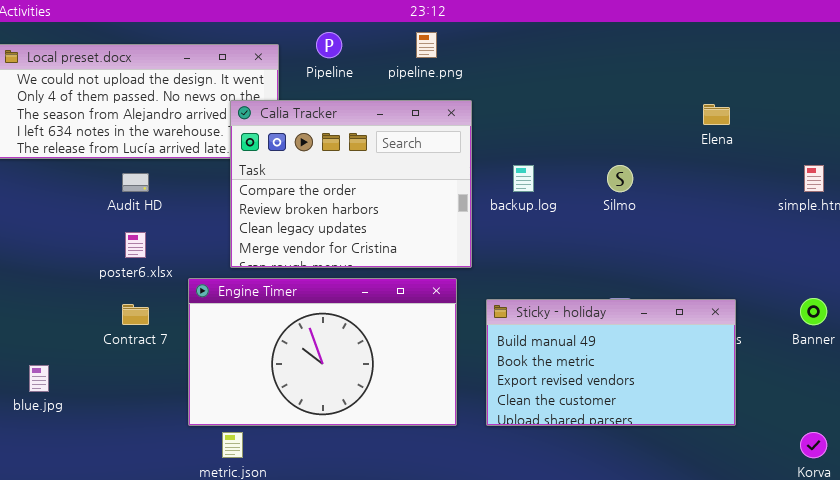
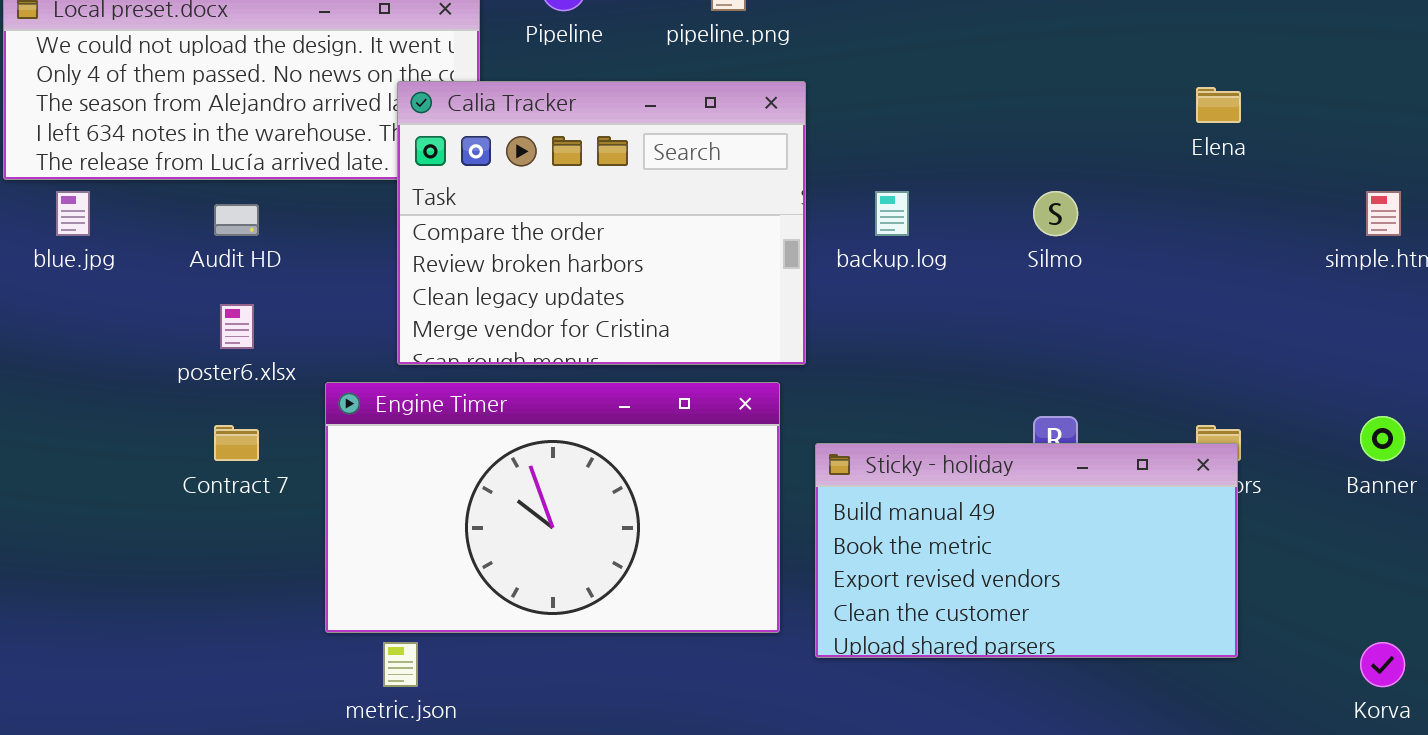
Sticky - holiday: [486,299,736,426] -> [815,443,1238,658], moved
blue.jpg: [29,365,49,392] -> [56,191,90,236], moved

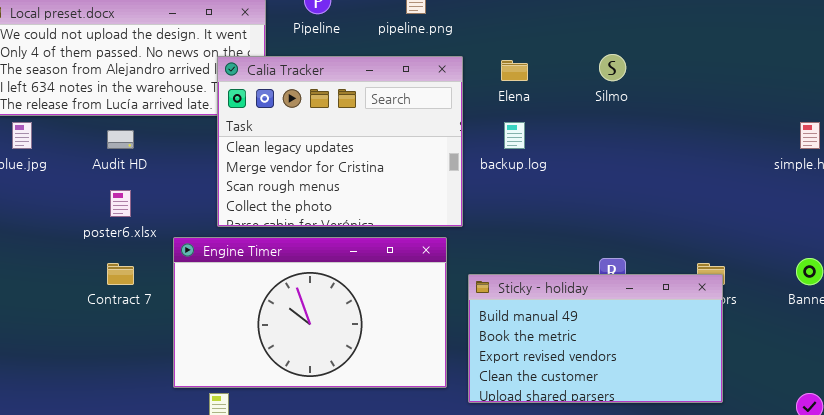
Calia Tracker: [397,81,806,365] -> [217,56,463,227], scrolled down 2 rows
Elena: [1196,87,1241,123] -> [501,60,528,81], moved
Silmo: [1033,191,1078,236] -> [599,54,626,81], moved

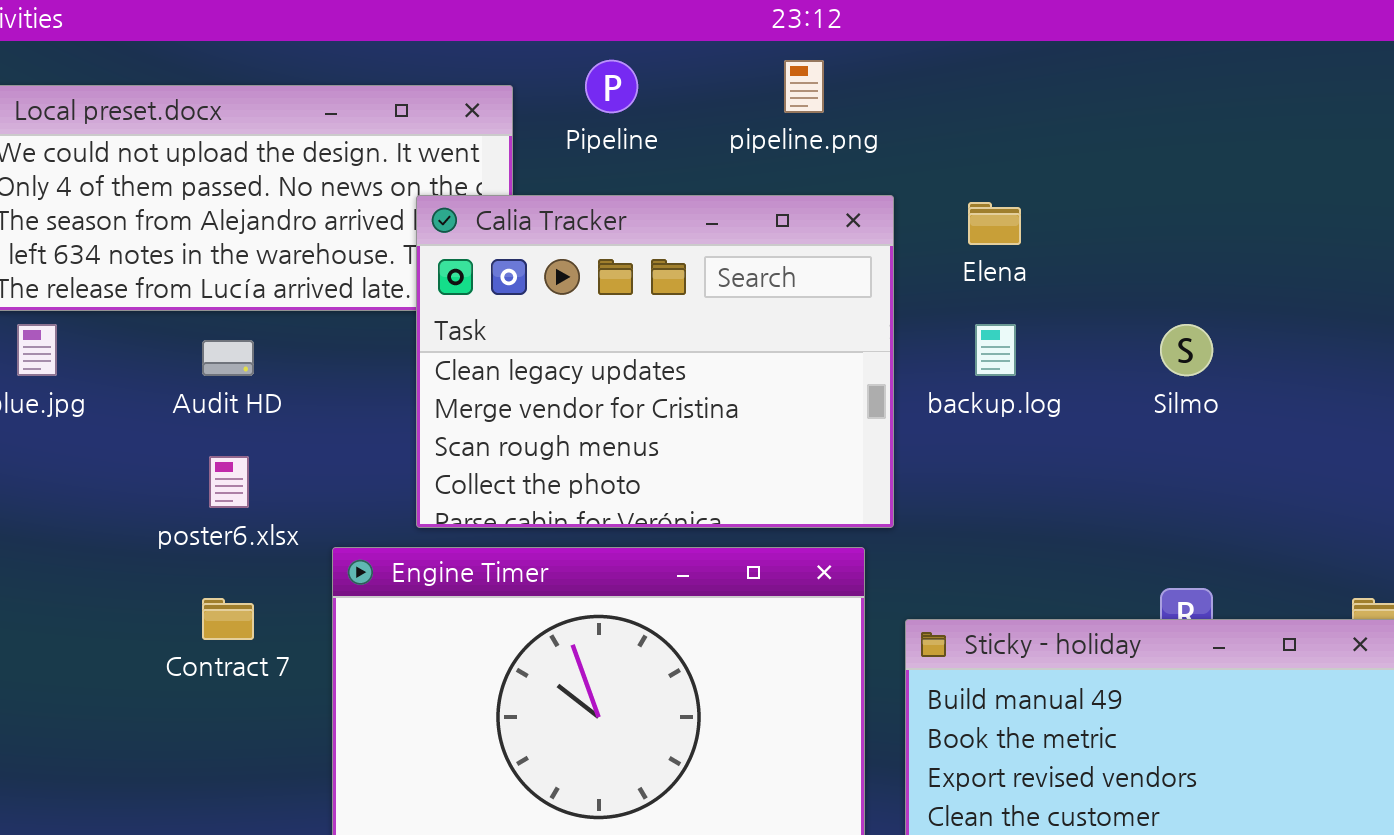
Silmo: [599,54,626,81] -> [1160,324,1213,376], moved

